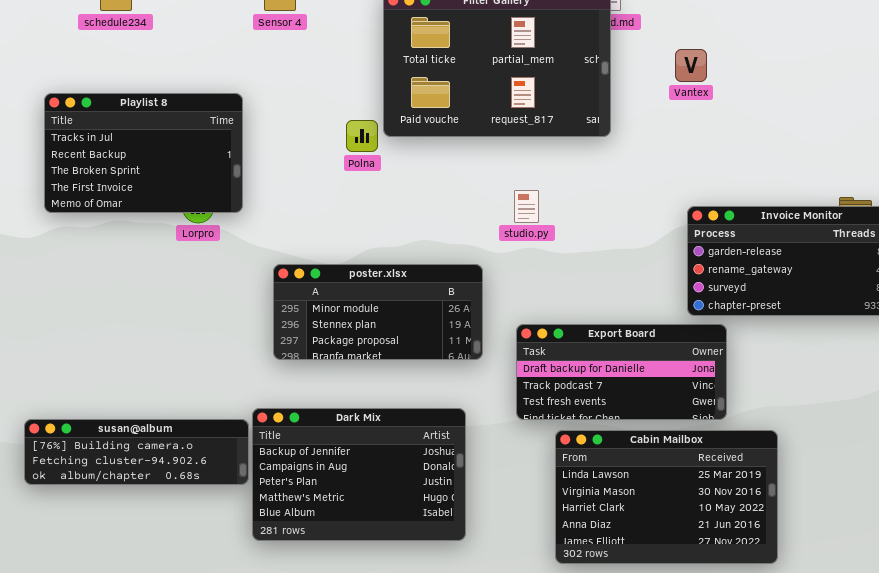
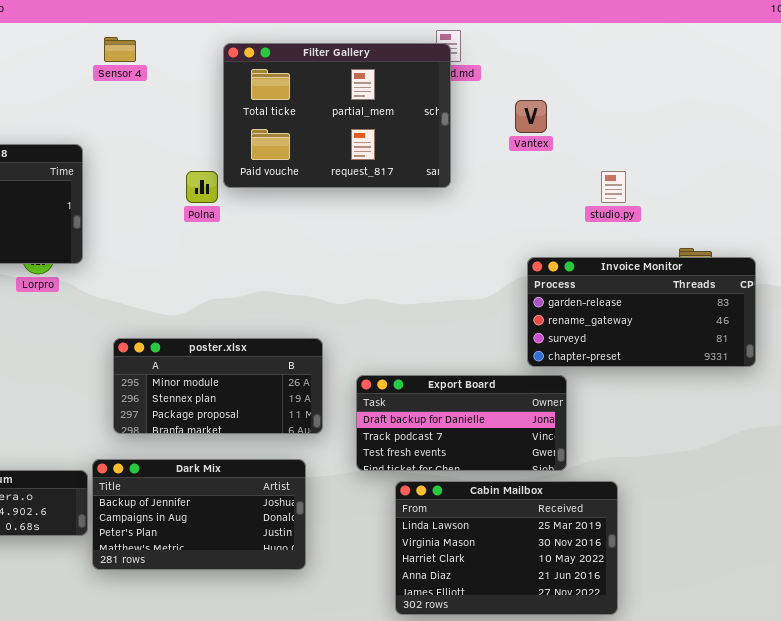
studio.py: [514,190,539,223] -> [601,171,626,203], moved
poster.xlsx: [273,264,483,360] -> [113,338,323,434], moved
Dark Mix: [252,408,466,541] -> [92,459,306,570], resized

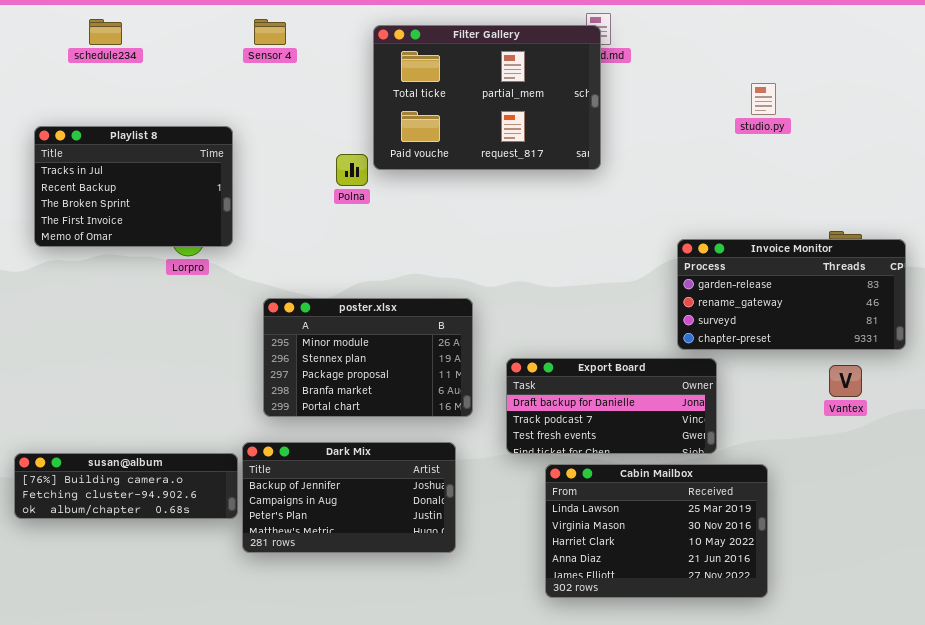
Vantex: [515,100,547,133] -> [829,365,862,397], moved
studio.py: [601,171,626,203] -> [751,83,776,115], moved
poster.xlsx: [113,338,323,434] -> [263,298,473,417], resized

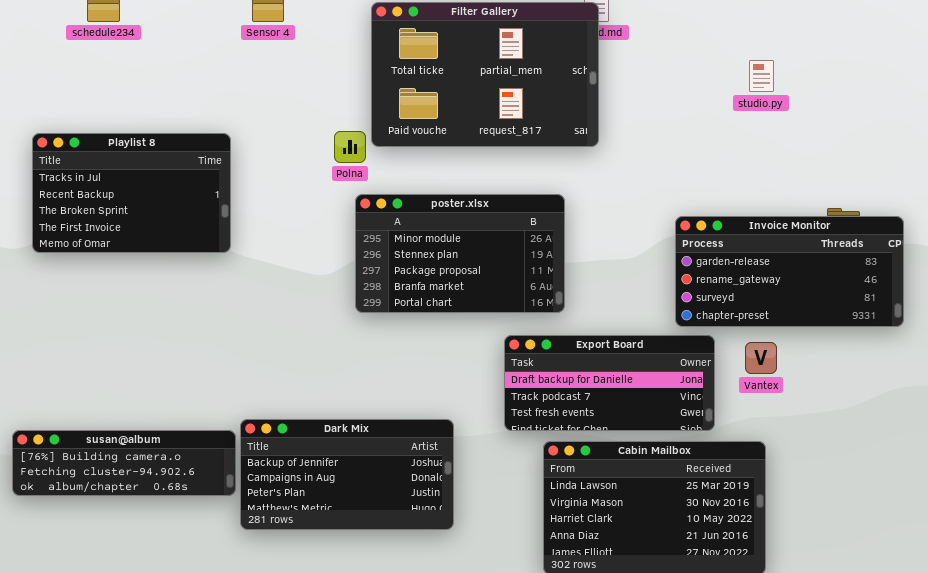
Playlist 8: [34,126,233,247] -> [32,133,231,253], moved
poster.xlsx: [263,298,473,417] -> [355,194,565,313], moved
Vantex: [829,365,862,397] -> [745,342,777,374], moved

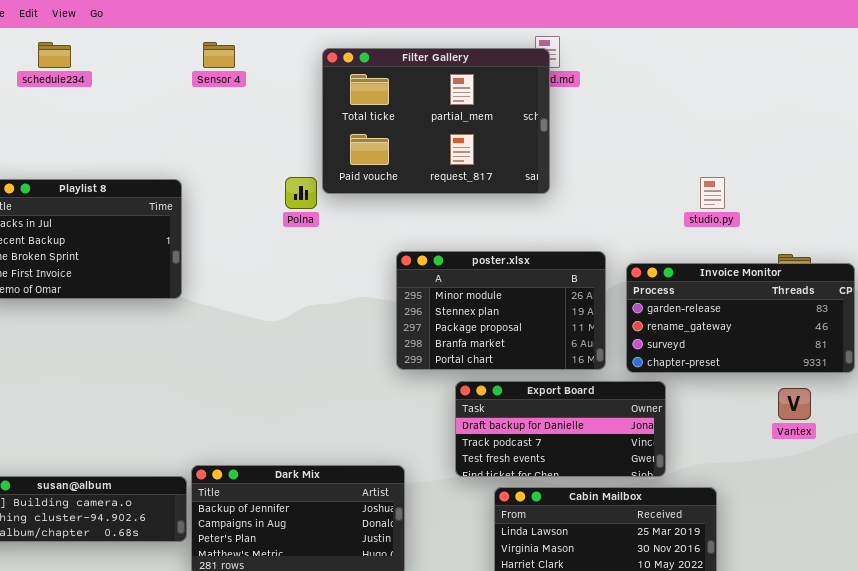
studio.py: [749,60,774,92] -> [700,177,725,209], moved
poster.xlsx: [355,194,565,313] -> [396,251,606,370], moved
Vantex: [745,342,777,374] -> [778,388,811,420], moved

